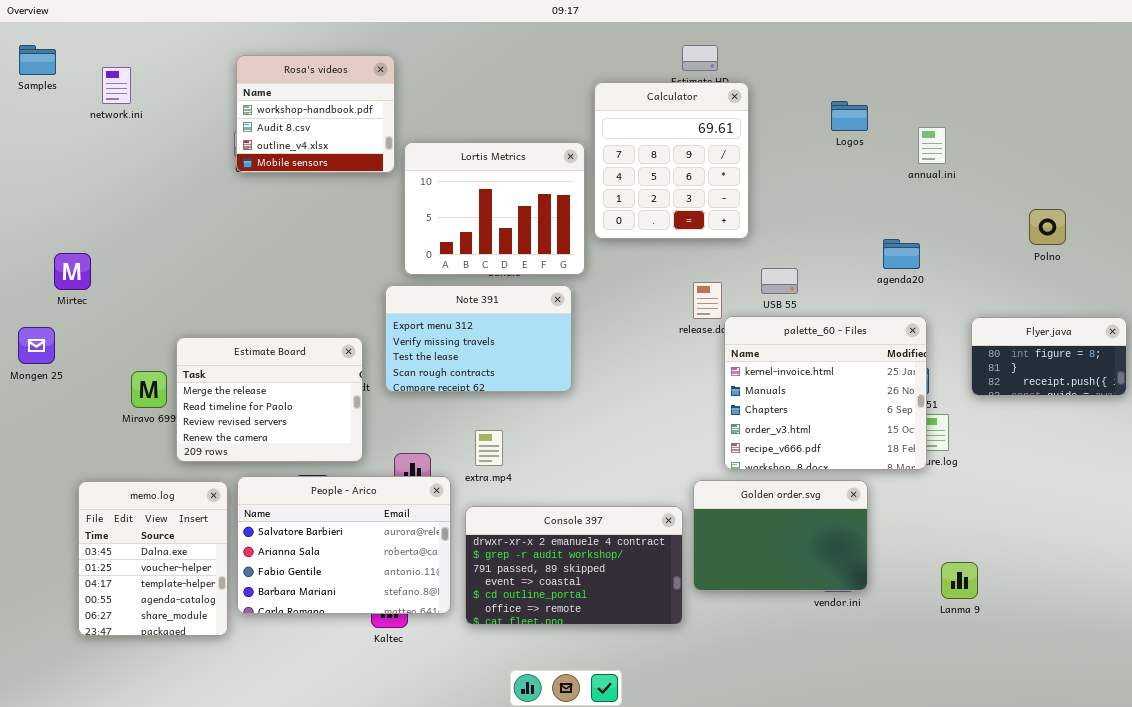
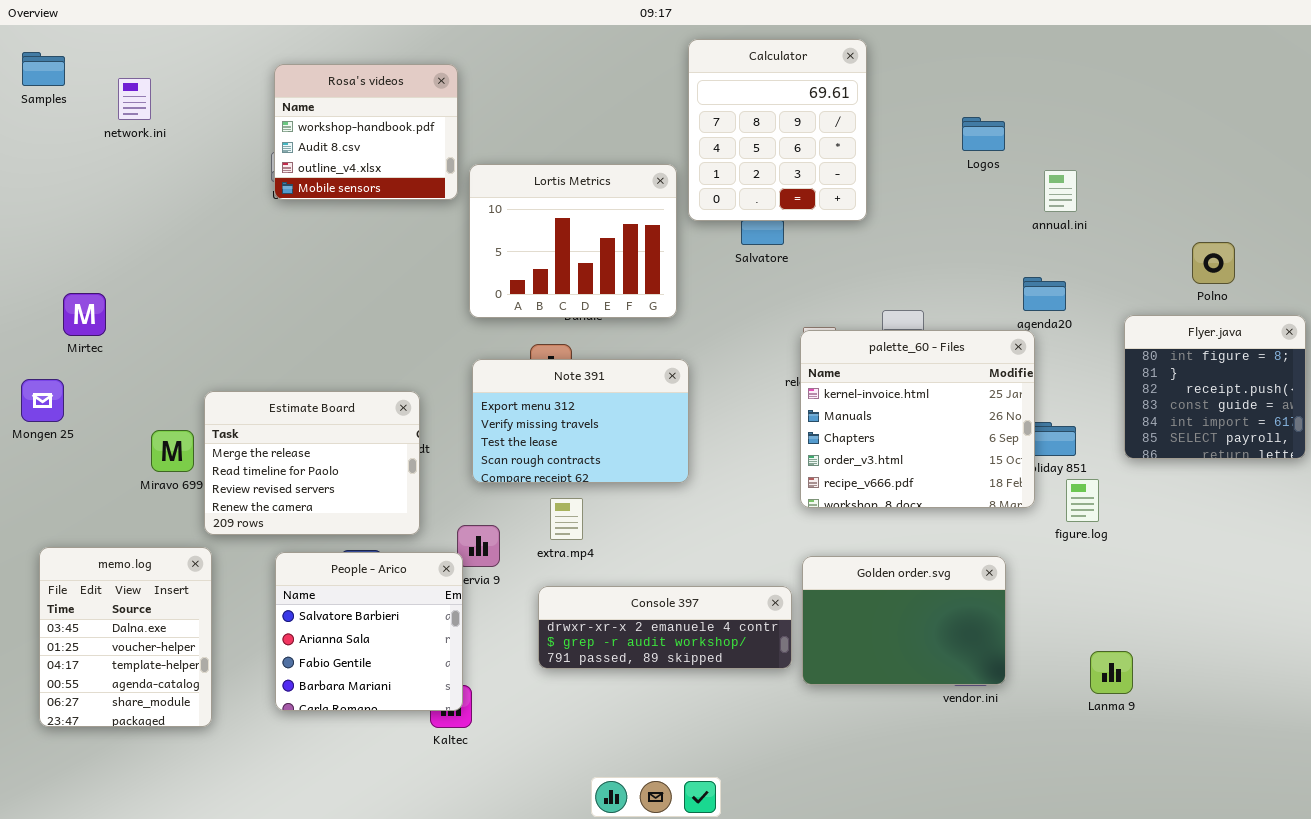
Calculator: [594,82,749,239] -> [688,39,867,221], moved
annual.ini: [918,127,946,164] -> [1044,170,1077,212], moved
Note 391: [385,285,572,392] -> [472,359,689,483], moved
palette_60 - Files: [724,316,927,470] -> [800,330,1035,508], moved
Flyer.java: [971,317,1127,396] -> [1124,315,1306,459], resized
People - Arico: [237,476,451,614] -> [275,552,463,711], resized
memo.log: [78,481,228,636] -> [39,547,212,727], moved
Console 397: [465,506,683,625] -> [538,586,792,669], resized

